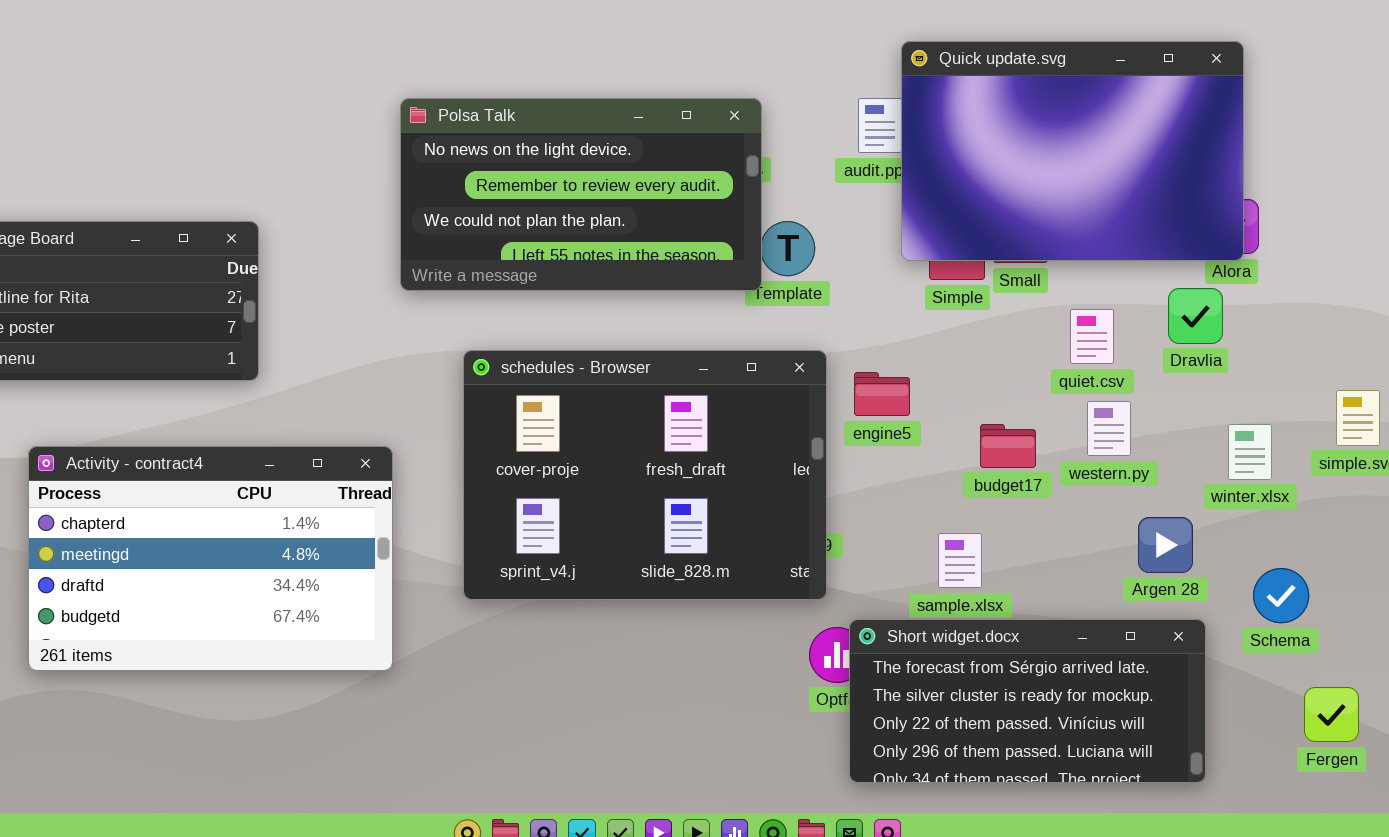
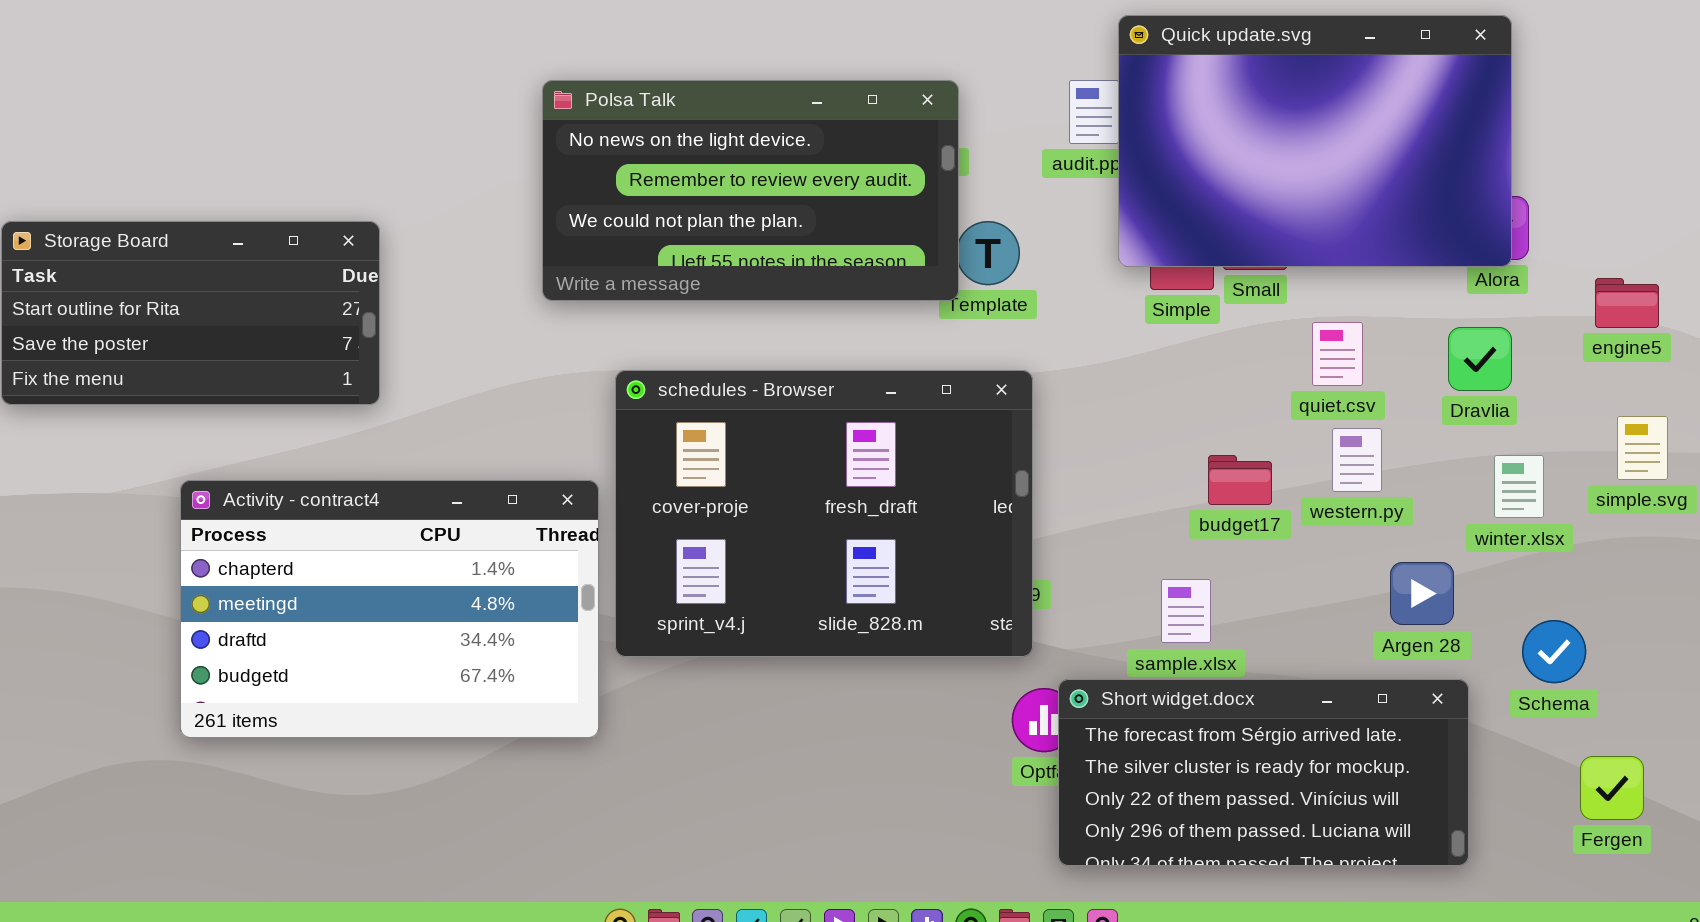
Dravlia: [1168,288,1223,344] -> [1448,327,1512,391], moved
engine5: [854,372,910,416] -> [1595,278,1659,328], moved
Activity - contract4: [28,446,393,671] -> [180,480,599,738], moved

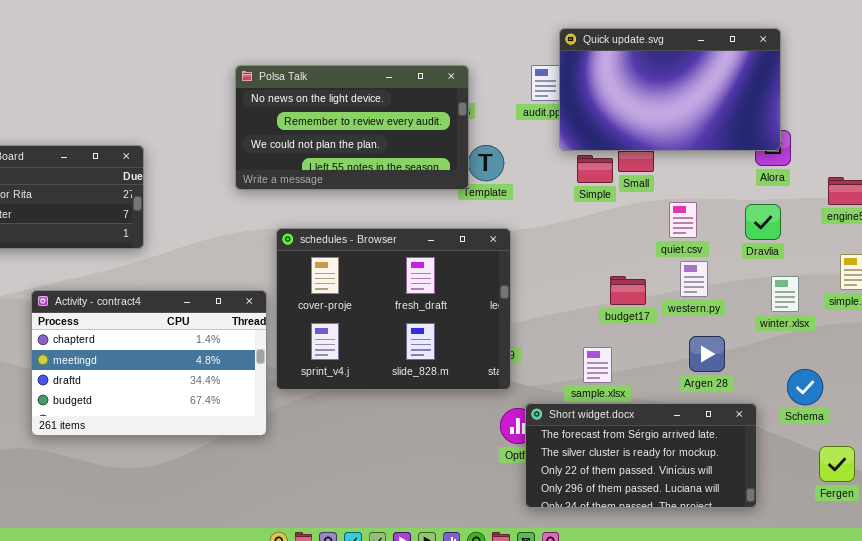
Quick update.svg: [1118,15,1512,267] -> [559,28,781,151], resized
Argen 28: [1390,562,1454,625] -> [689,336,725,372], moved

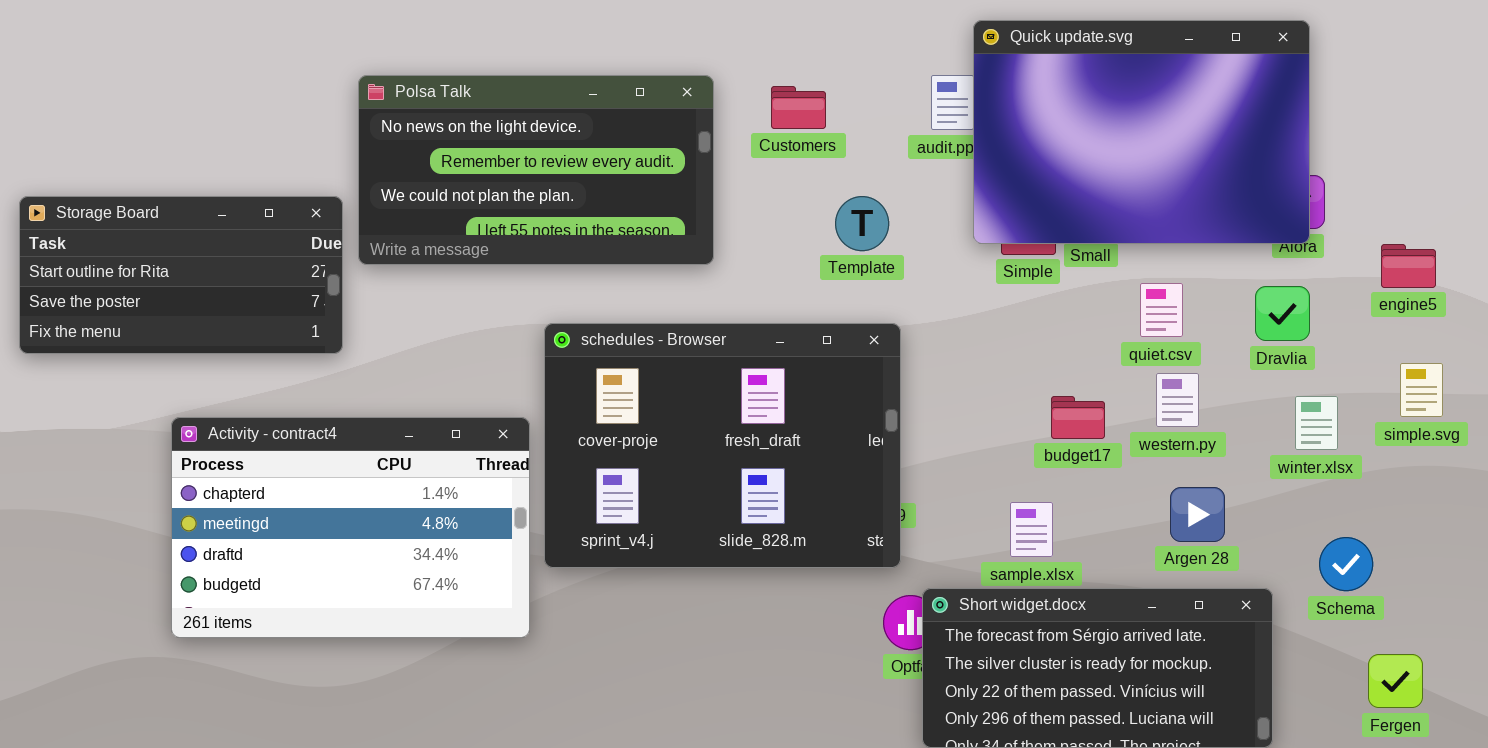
Quick update.svg: [559,28,781,151] -> [973,20,1310,244], resized
Polsa Talk: [235,65,469,190] -> [358,75,714,265], moved

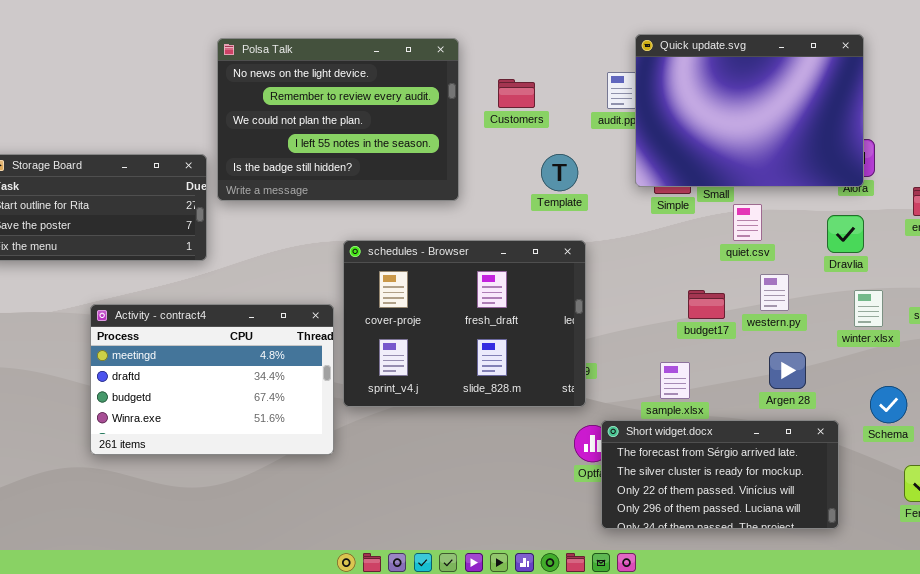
Polsa Talk: [358,75,714,265] -> [217,38,459,201], resized
quiet.csv: [1140,283,1183,337] -> [733,204,762,241], moved
Activity - contract4: [171,417,530,638] -> [90,304,334,455], scrolled down 1 row

